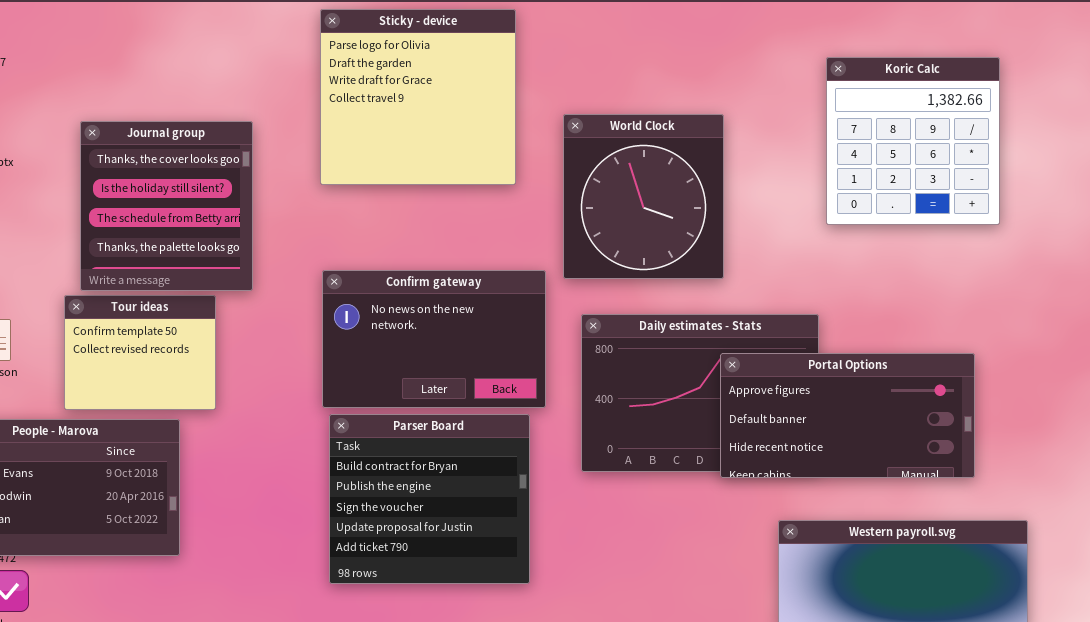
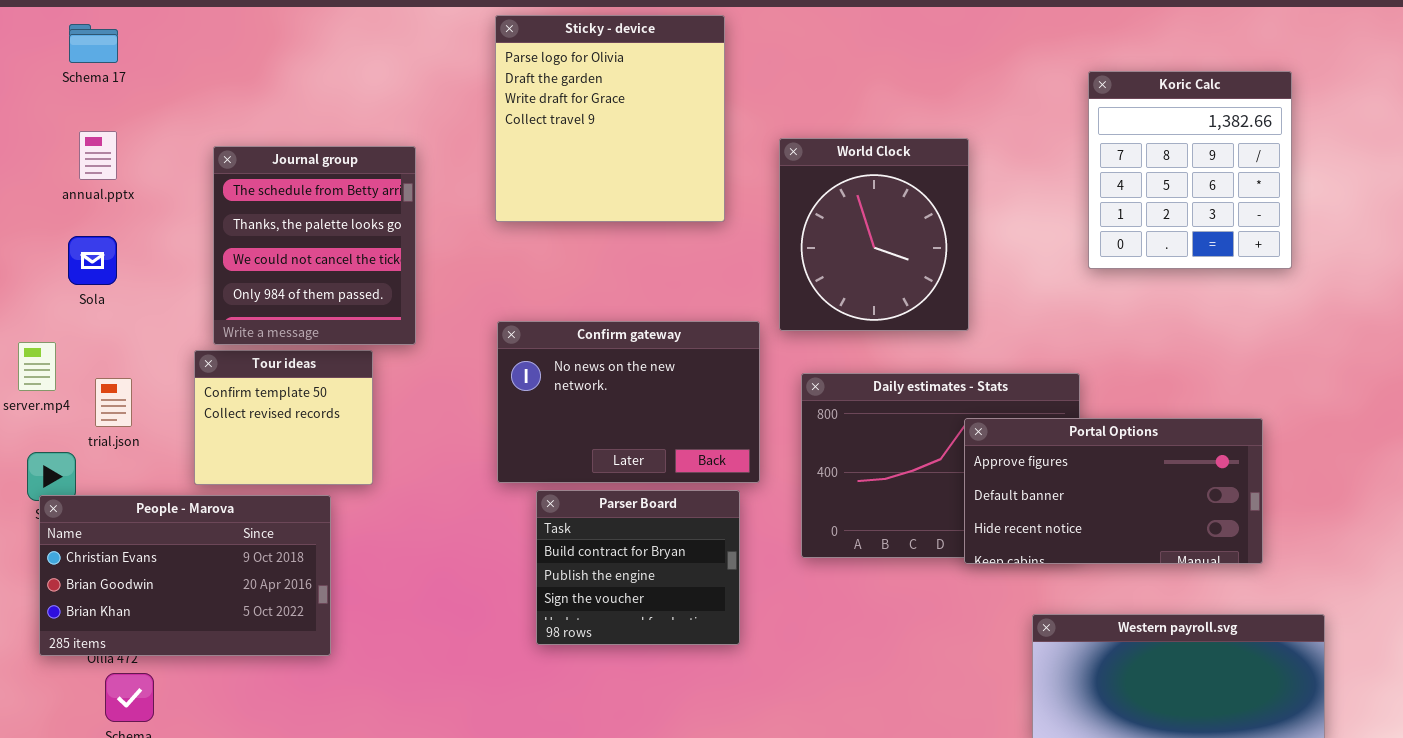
Journal group: [80,121,253,291] -> [213,146,416,345], scrolled down 2 rows
Parser Board: [329,414,530,584] -> [536,490,740,645], resized

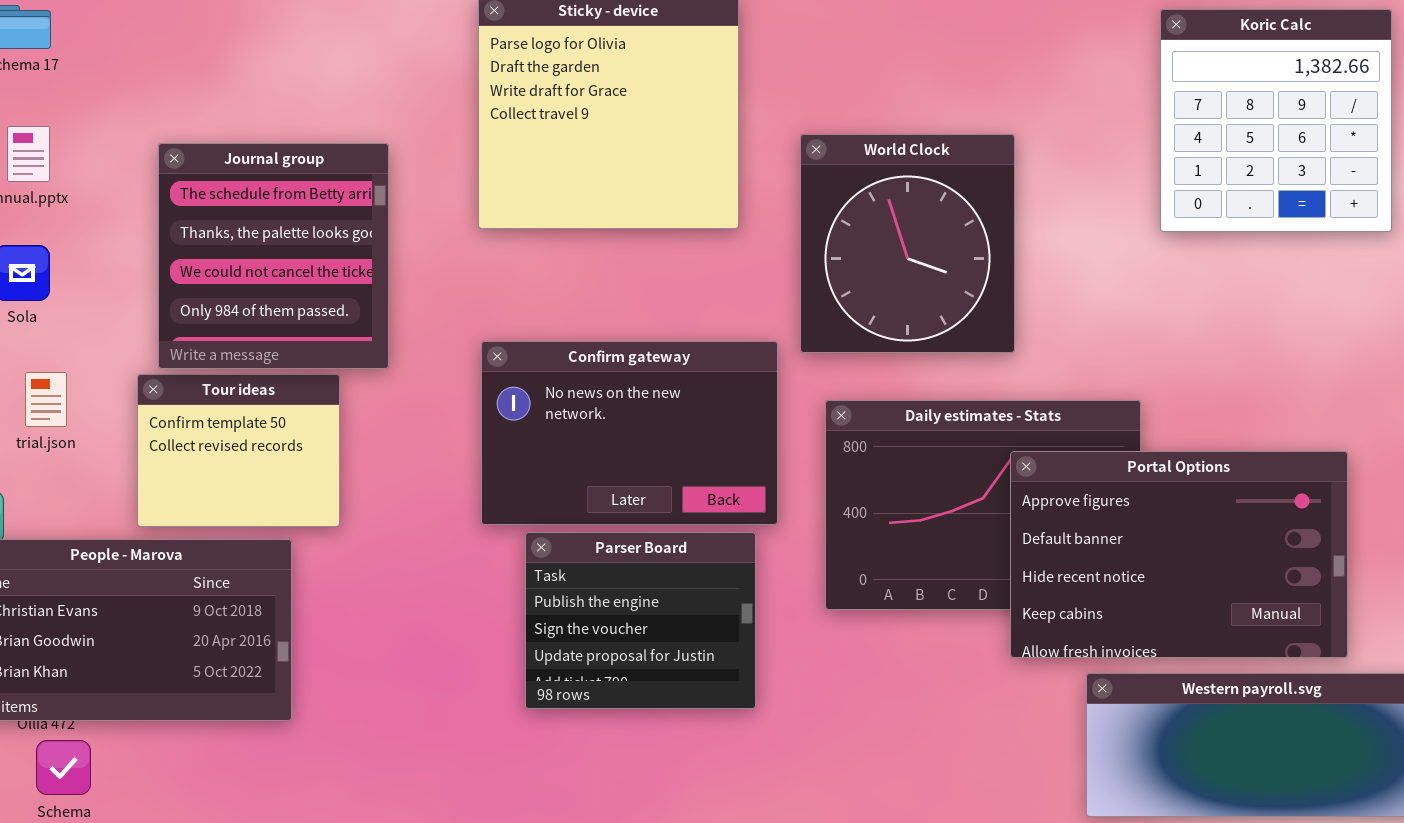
Koric Calc: [1088,71,1292,269] -> [1160,9,1392,232], moved
trial.json: [95,378,132,427] -> [25,372,67,427], moved
Portal Options: [964,418,1263,564] -> [1010,451,1348,658], resized
Parser Board: [536,490,740,645] -> [525,532,756,709], scrolled down 1 row

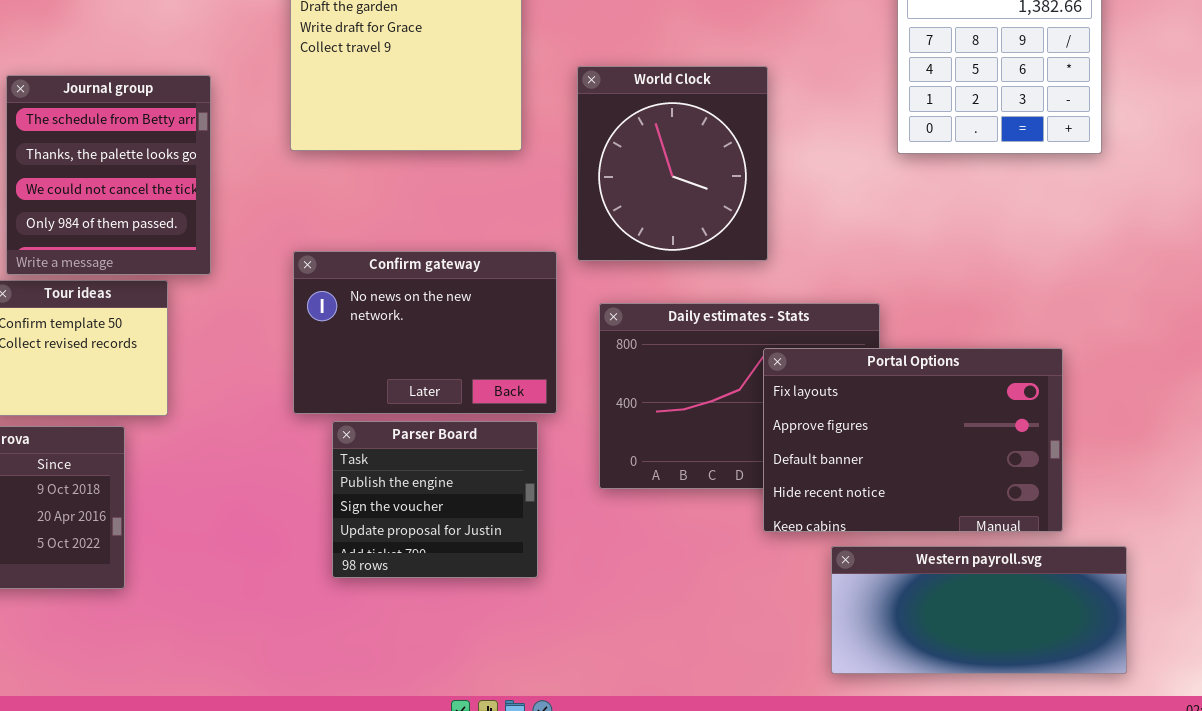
Portal Options: [1010,451,1348,658] -> [763,348,1063,532], scrolled up 1 row

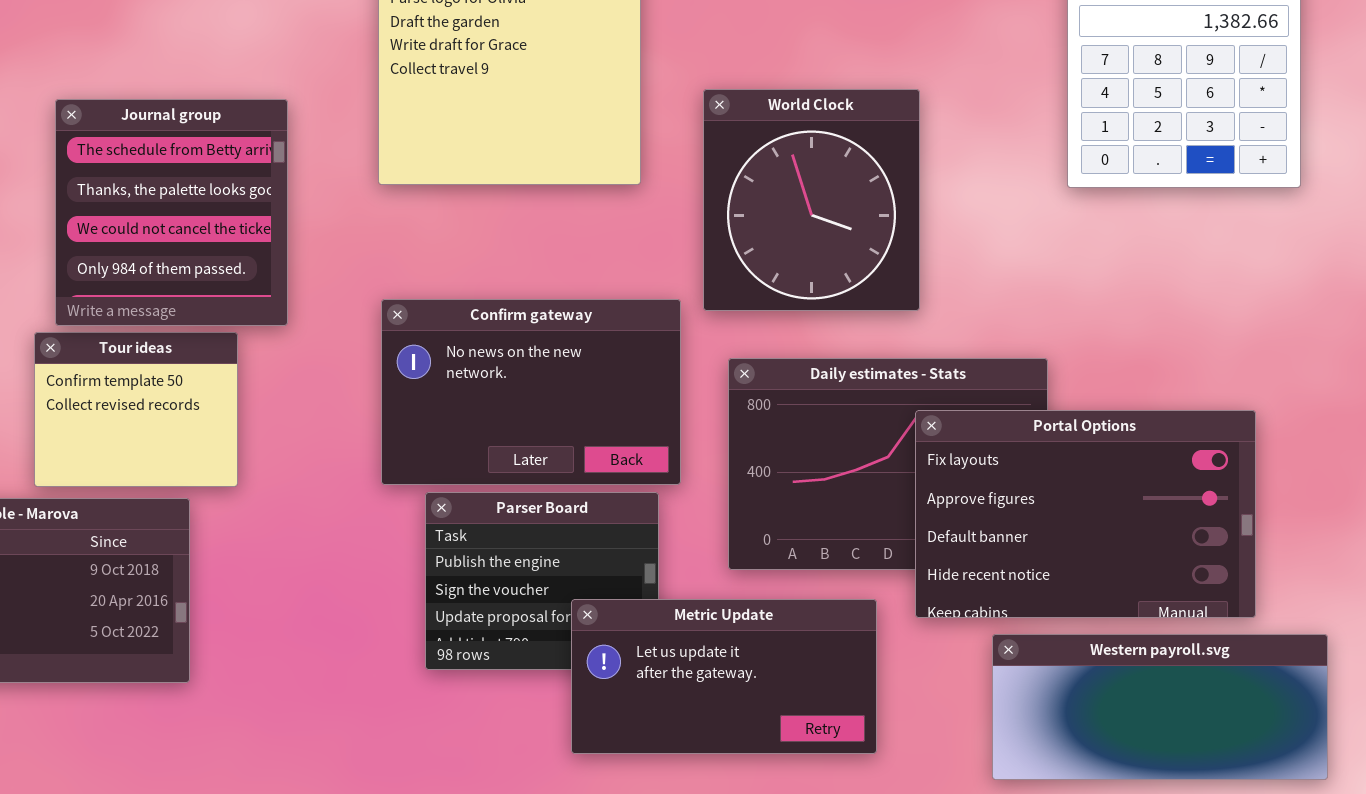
Metric Update: none -> [571,599,877,754], opened

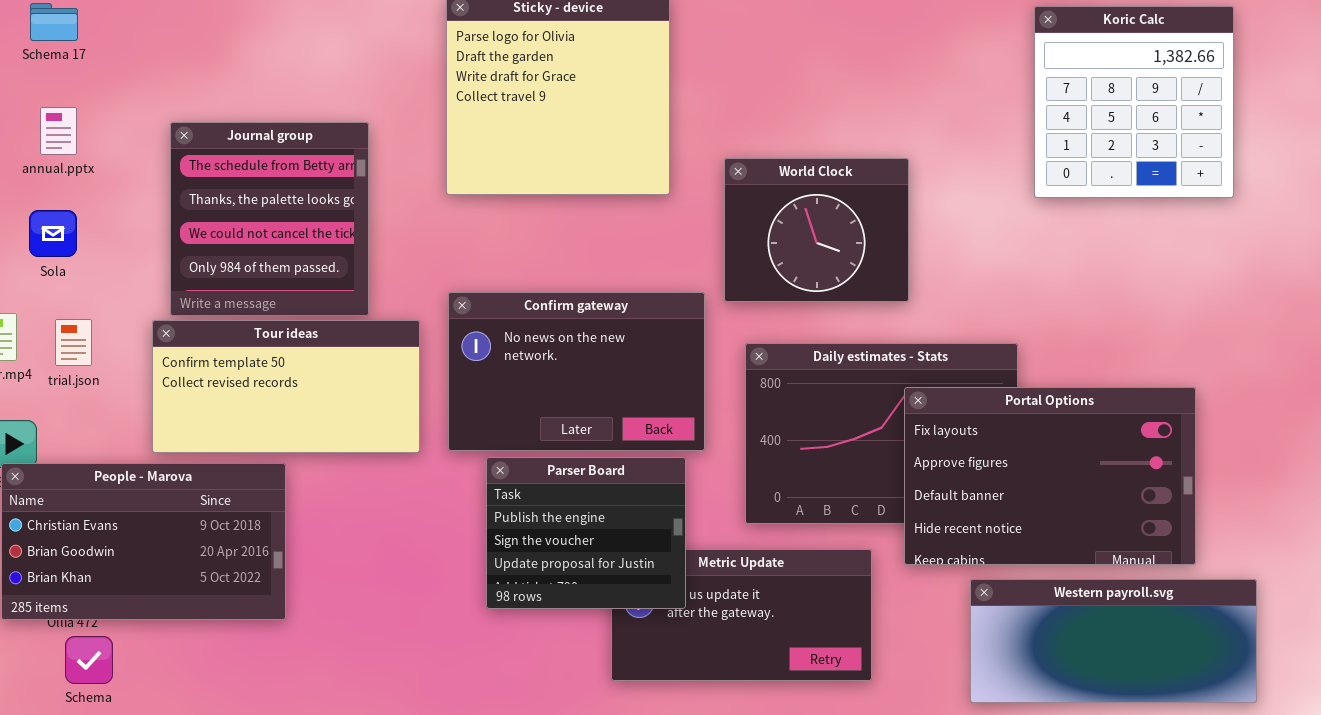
World Clock: [703,89,920,311] -> [724,158,909,302], resized
Tour ideas: [34,332,238,487] -> [152,320,420,453], resized
Parser Board: [425,492,659,670] -> [486,457,686,609], raised

